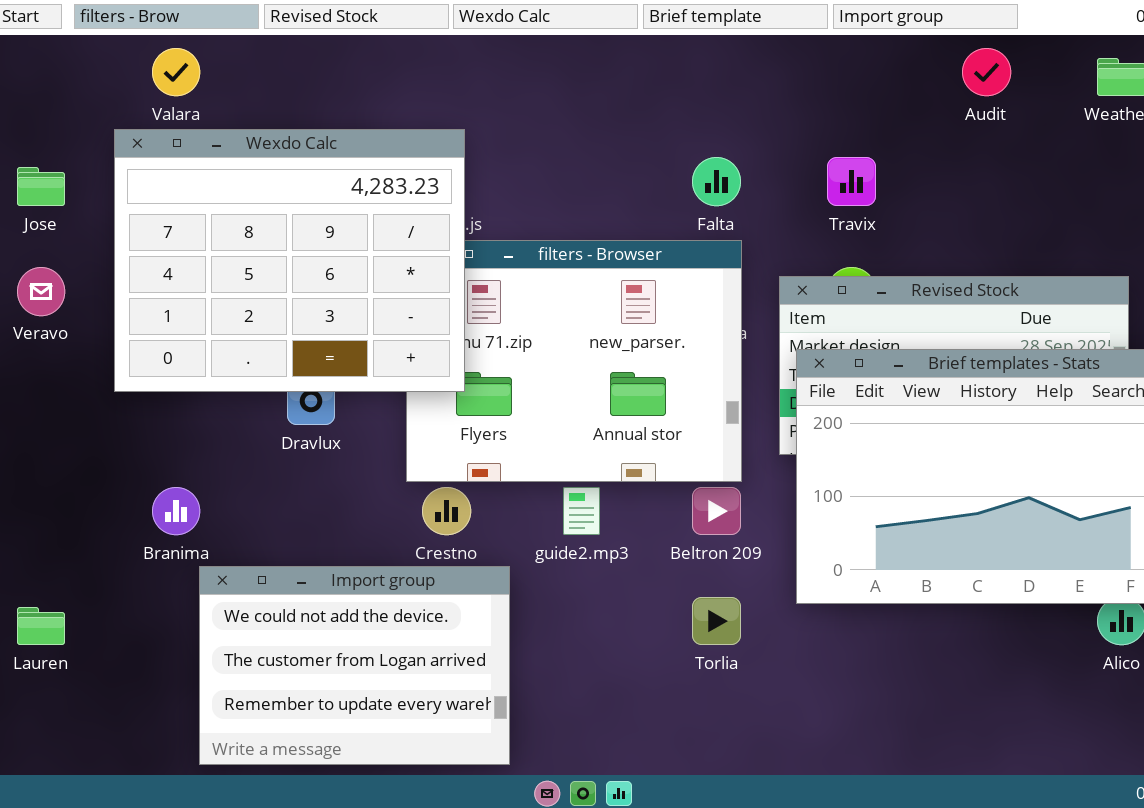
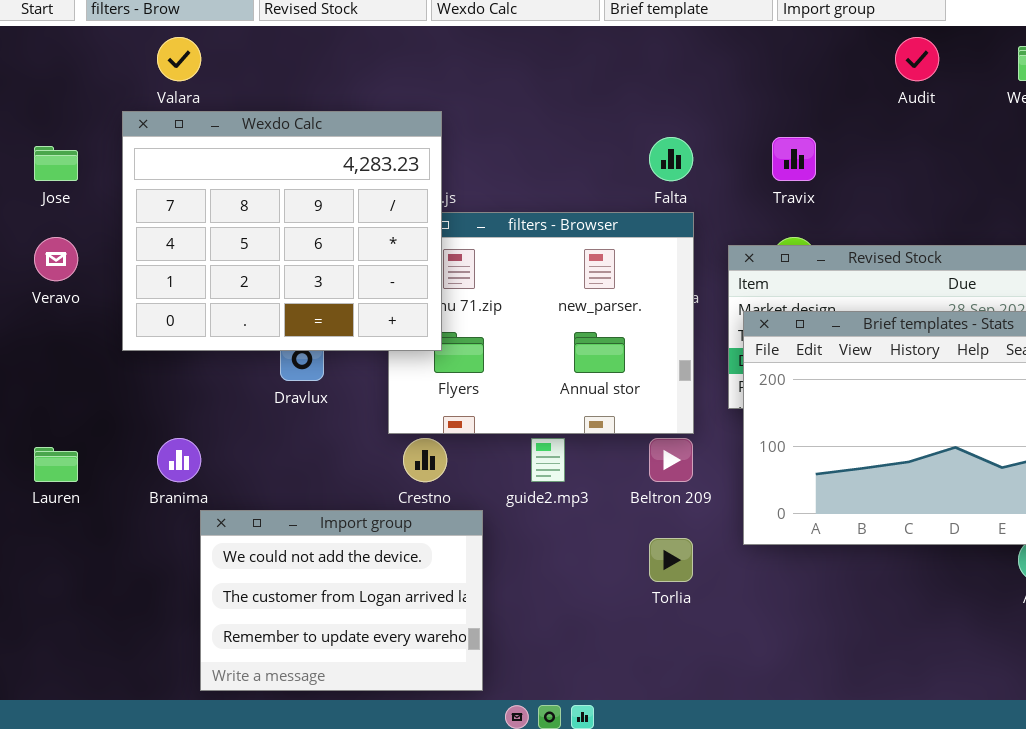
Lauren: [17,607,65,645] -> [34,447,78,482], moved

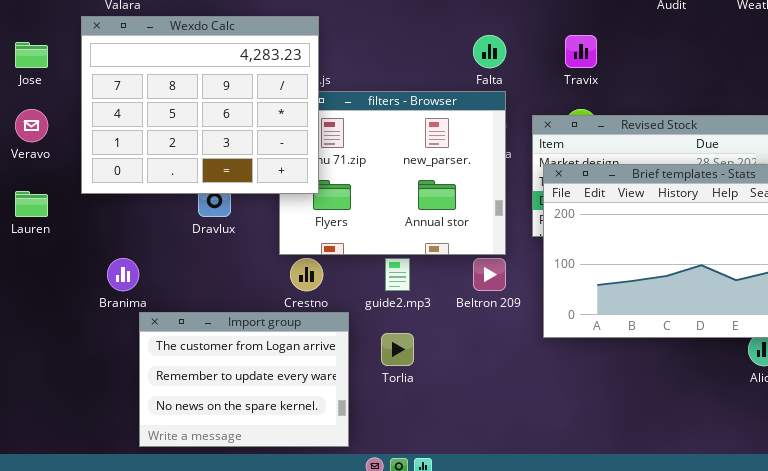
Lauren: [34,447,78,482] -> [15,191,48,217], moved
Import group: [200,510,483,691] -> [139,312,349,447], scrolled down 1 row
Torlia: [649,538,693,582] -> [381,333,414,366], moved

